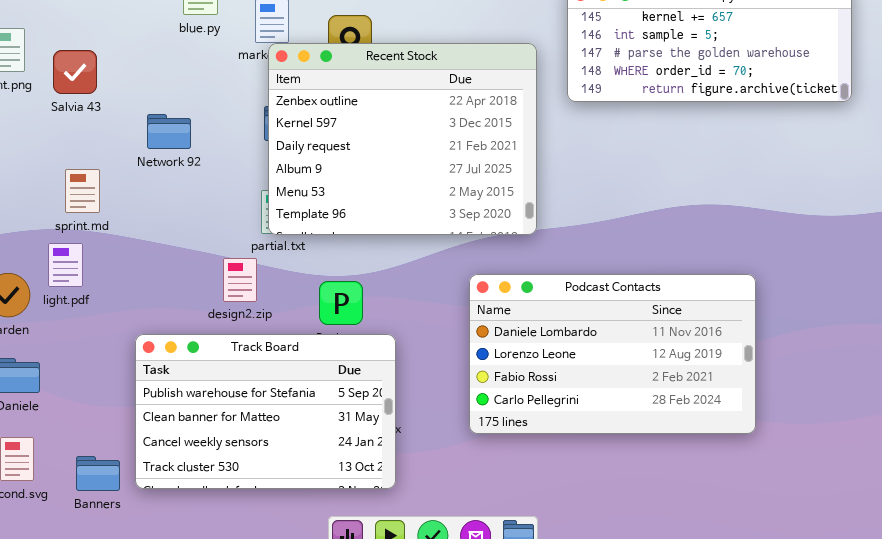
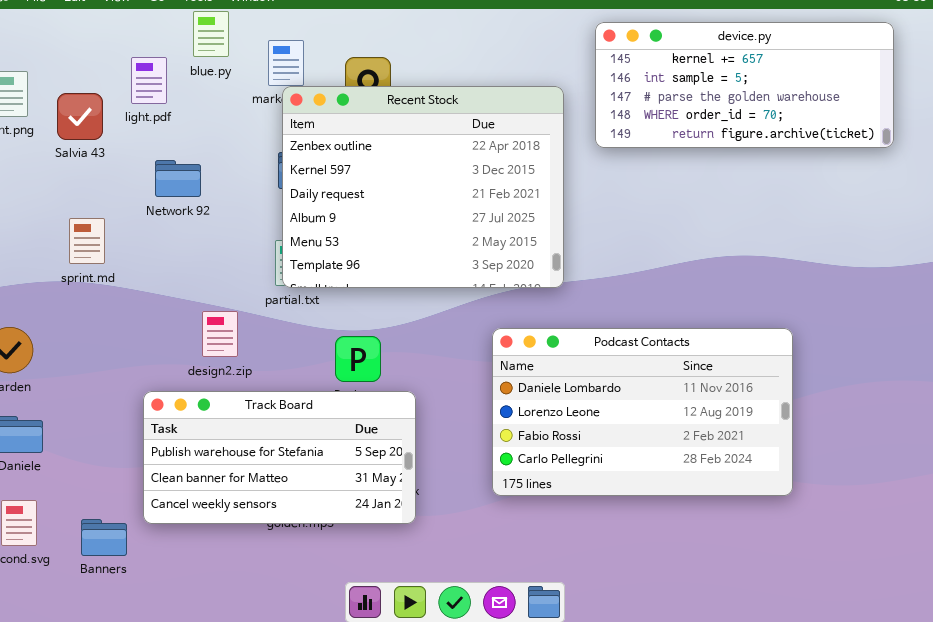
light.pdf: [48,243,83,287] -> [131,57,167,104], moved
design2.zip: [223,258,257,302] -> [202,311,238,357], moved
Track Board: [135,334,396,489] -> [143,391,416,524], resized

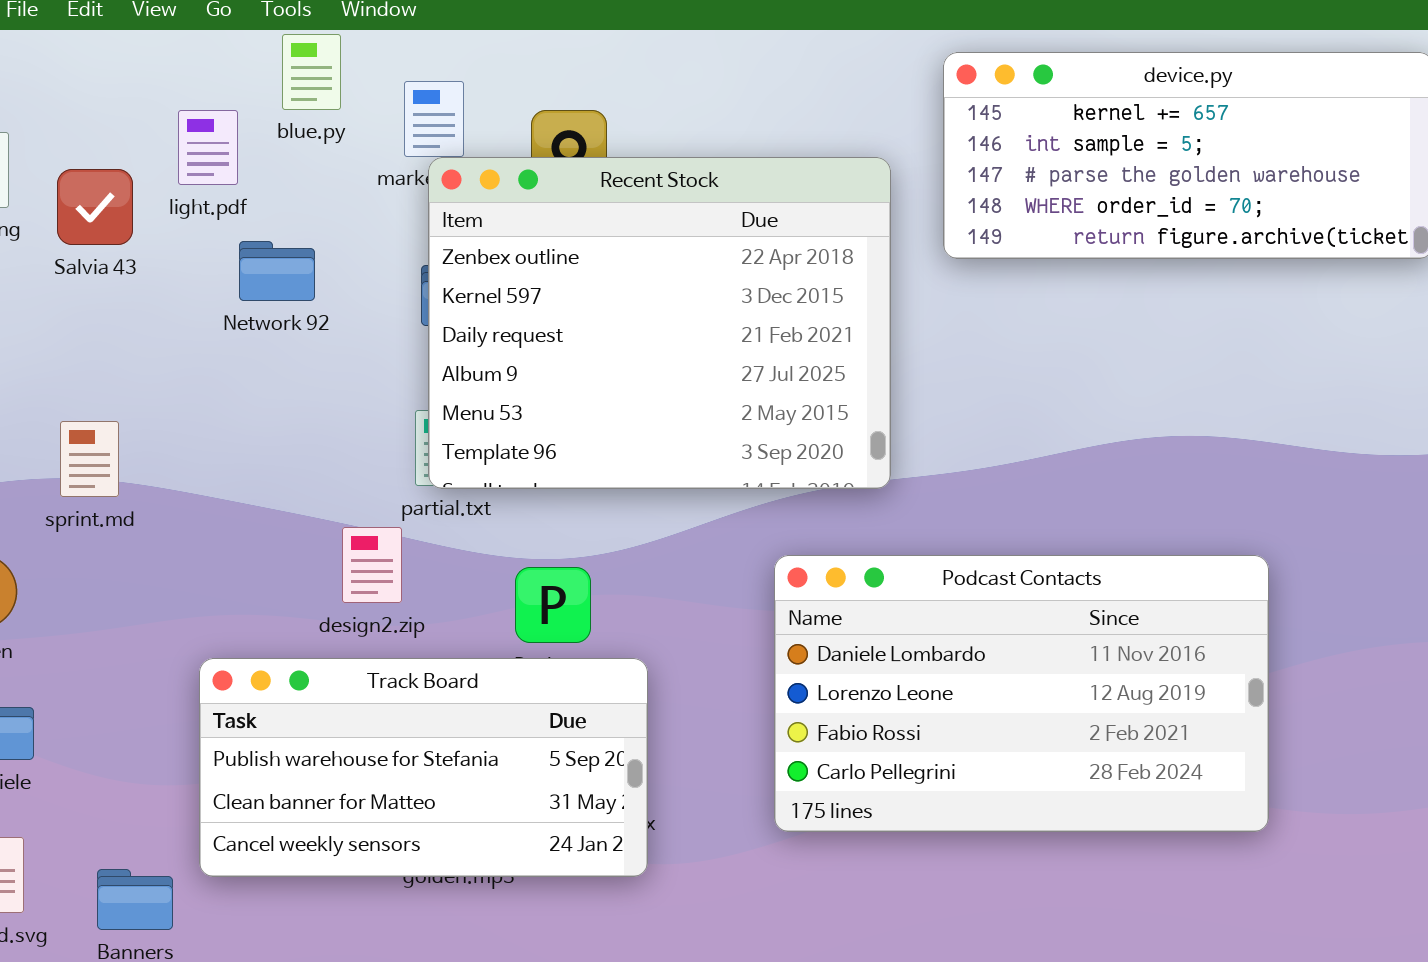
Network 92: [155,160,201,197] -> [239,241,315,301], moved
sprint.md: [69,218,105,264] -> [60,421,119,497], moved
design2.zip: [202,311,238,357] -> [342,527,402,603], moved

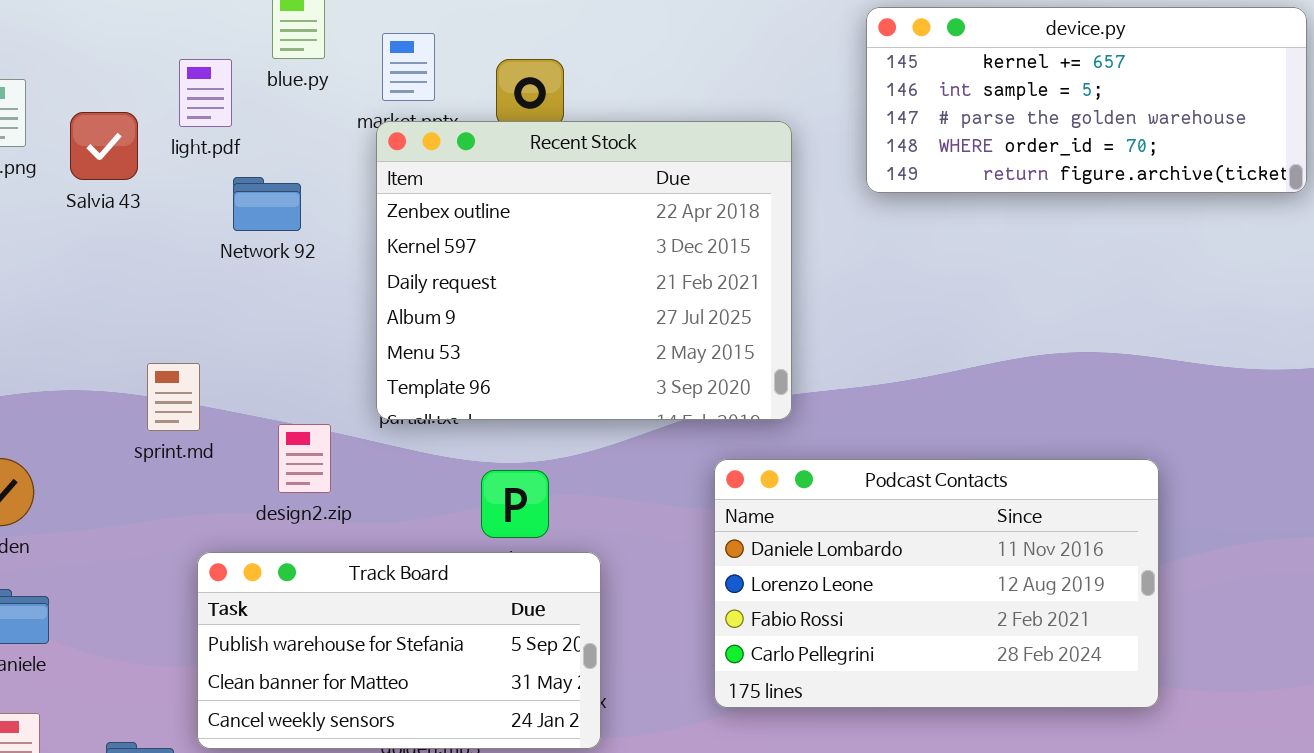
Recent Stock: [428,157,891,489] -> [376,121,792,420], moved
sprint.md: [60,421,119,497] -> [147,363,200,431], moved
design2.zip: [342,527,402,603] -> [278,424,331,493], moved

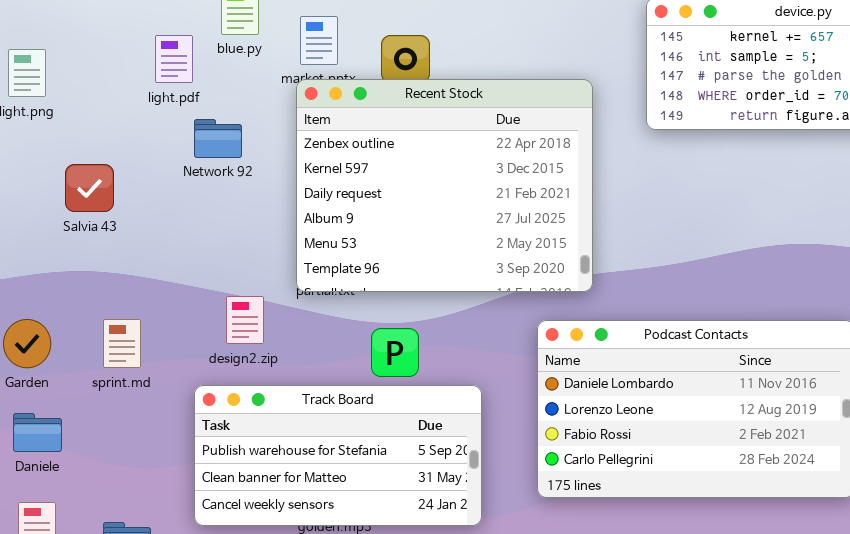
Salvia 43: [70,112,138,180] -> [65,164,114,212], moved
sprint.md: [147,363,200,431] -> [103,319,141,368], moved
Track Board: [197,552,601,749] -> [194,385,482,526], moved

